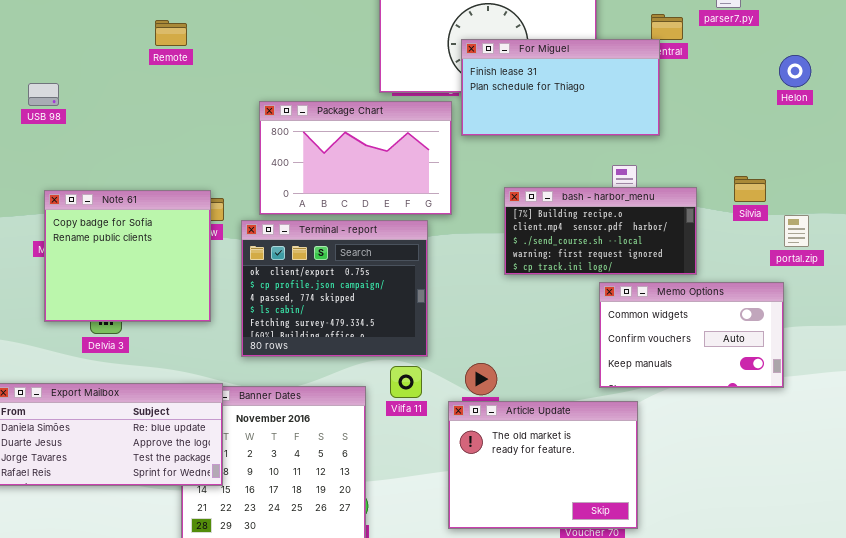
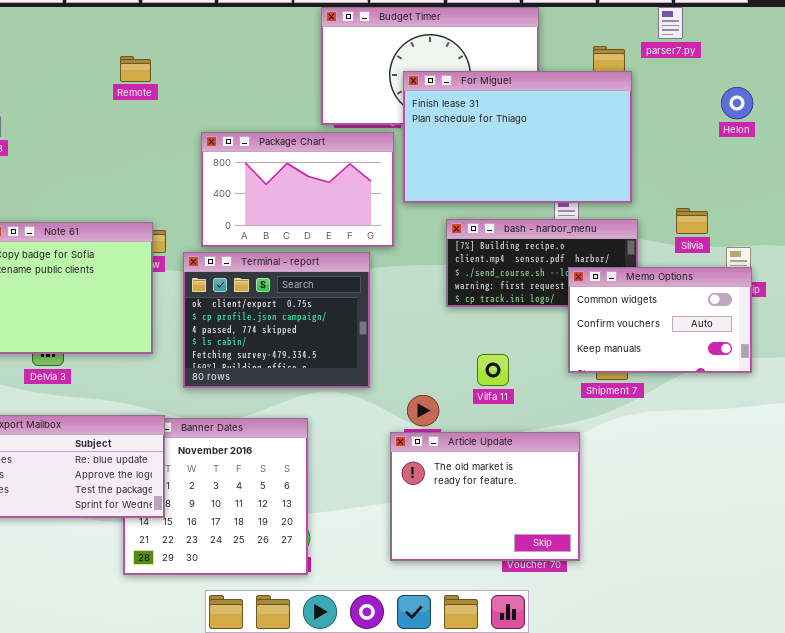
Remote: [155,20,187,46] -> [120,56,151,82], moved
For Miguel: [461,39,660,136] -> [403,71,632,203], resized
Memo Options: [599,282,784,388] -> [568,267,752,373], moved
Vilfa 11: [390,366,422,398] -> [477,354,509,386], moved

